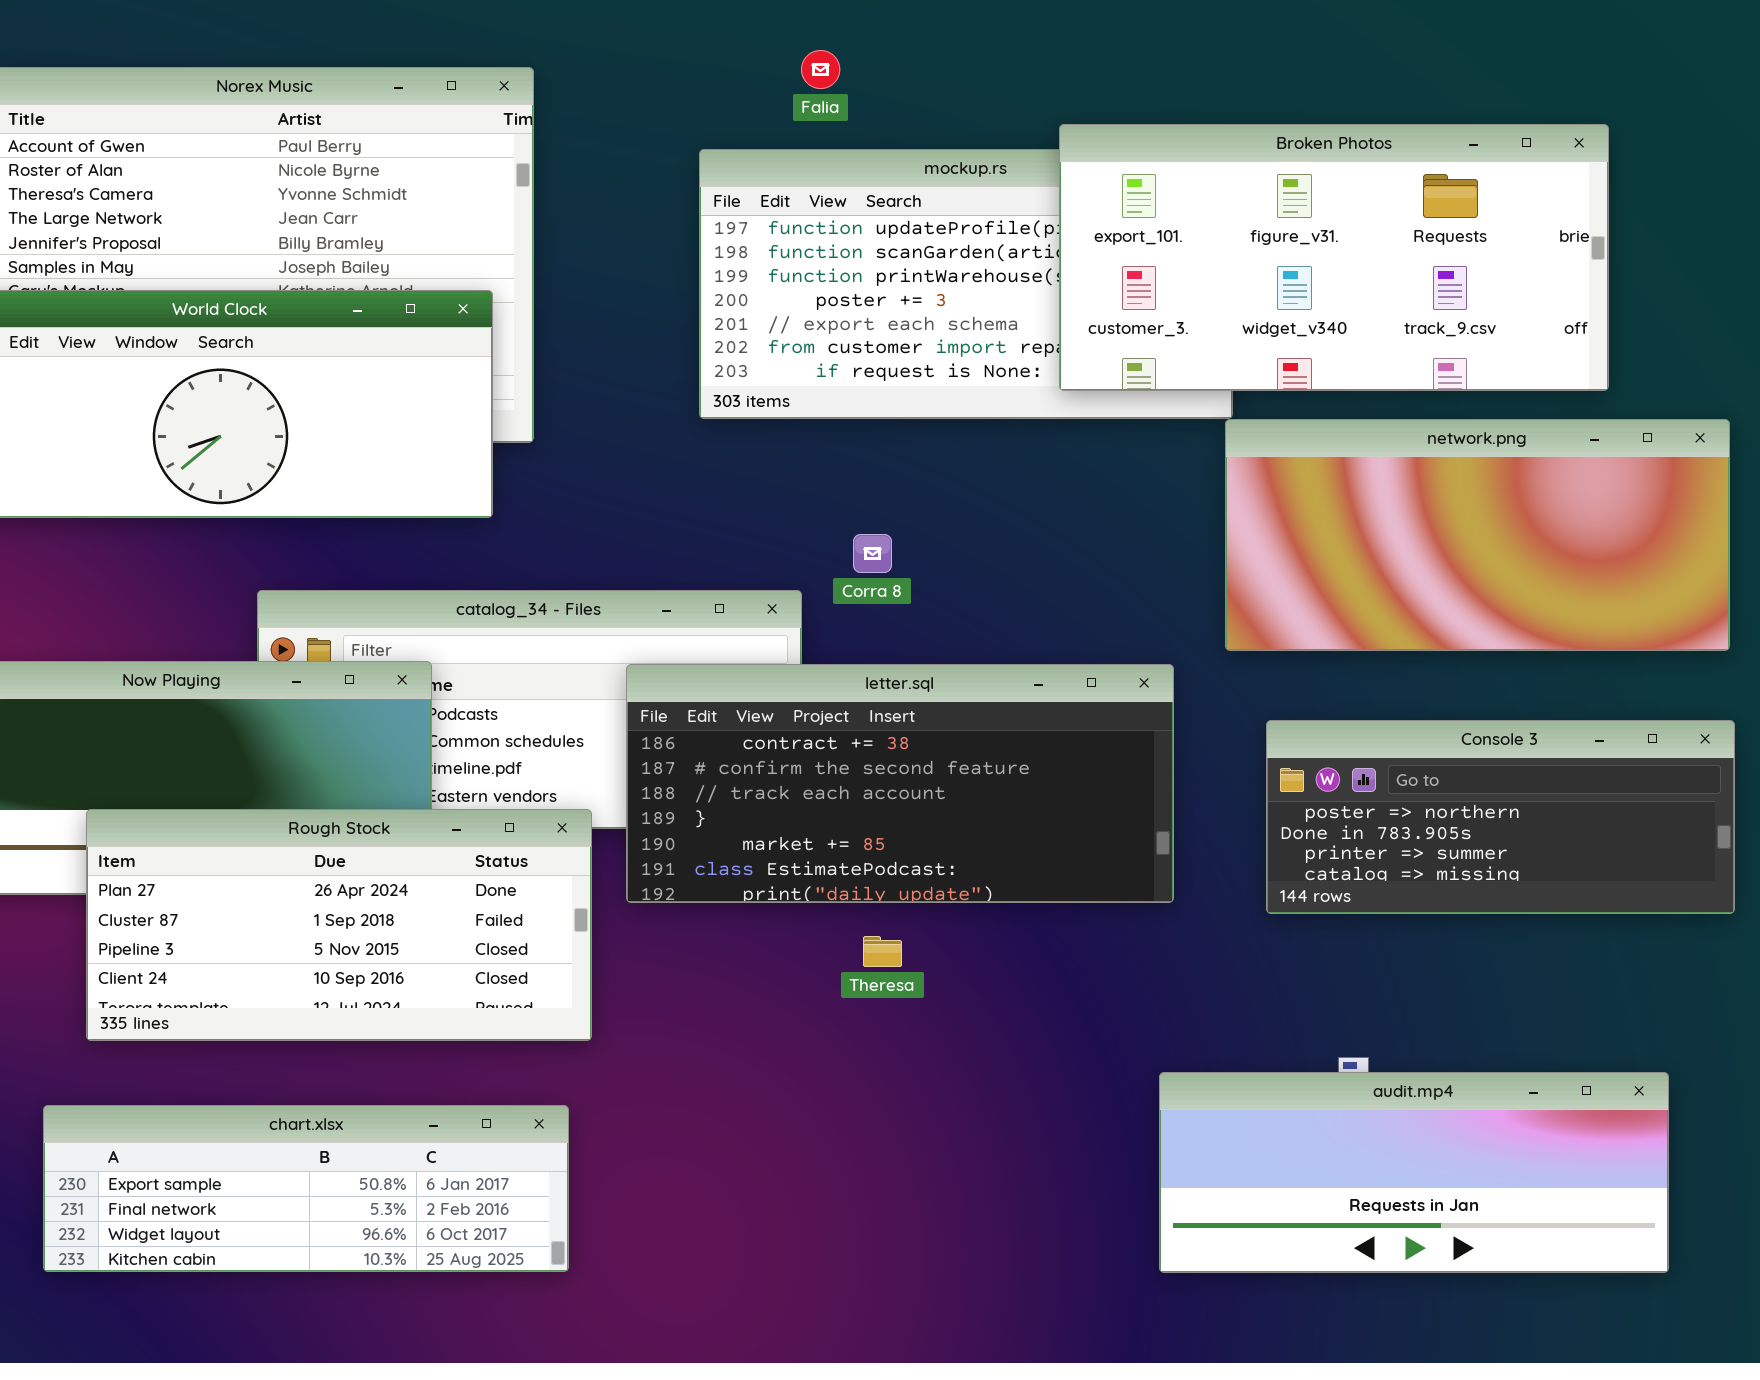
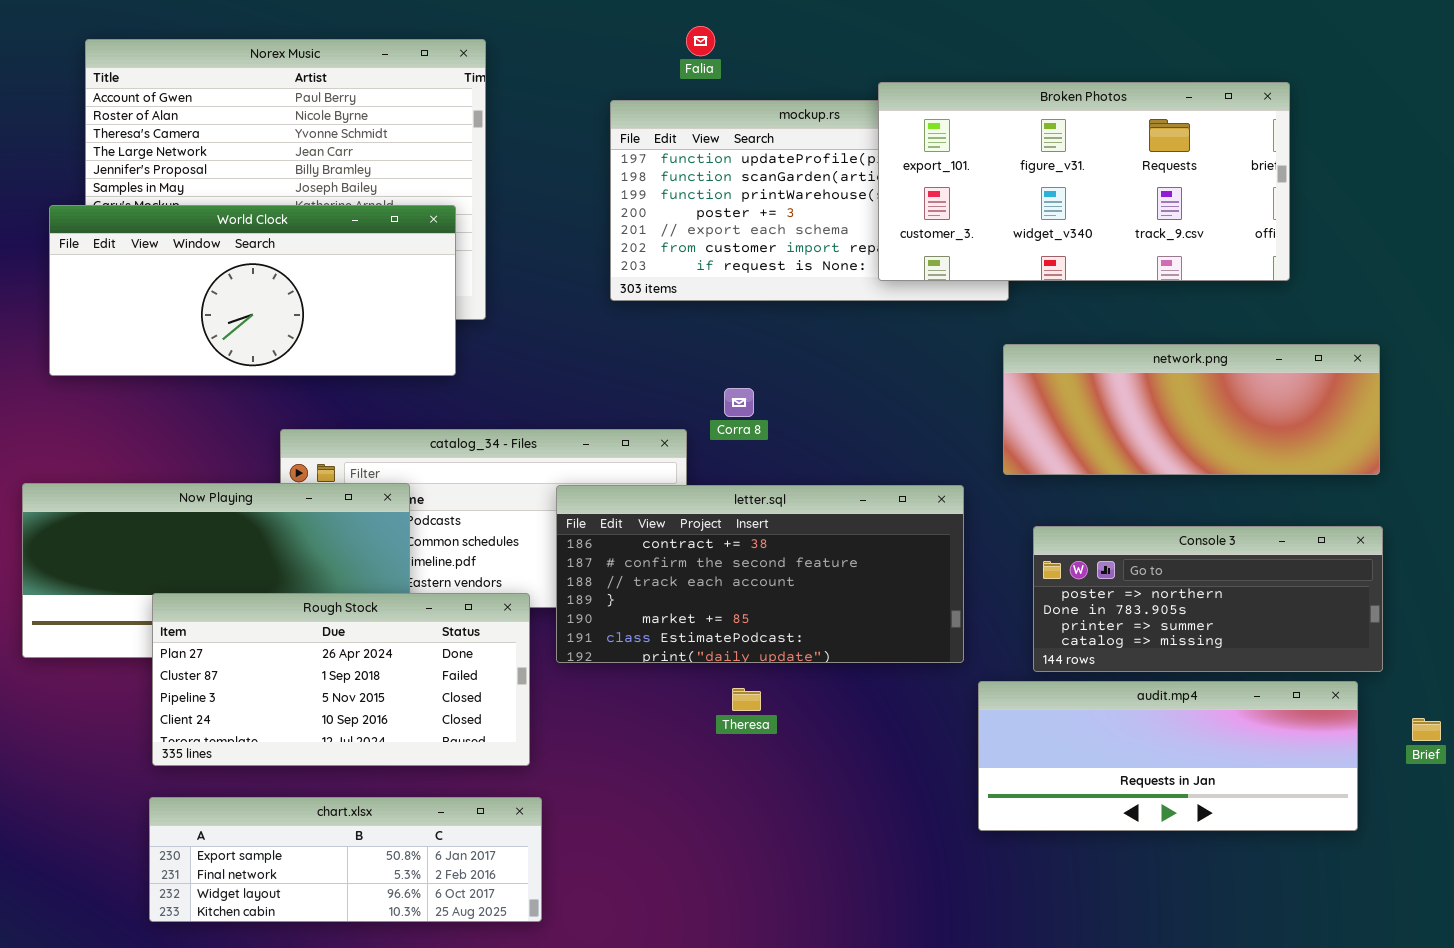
network.png: [1225,419,1730,651] -> [1003,344,1380,475], resized
audit.mp4: [1159,1072,1669,1273] -> [978,681,1358,831], moved
chart.xlsx: [43,1105,569,1272] -> [149,797,542,922], moved

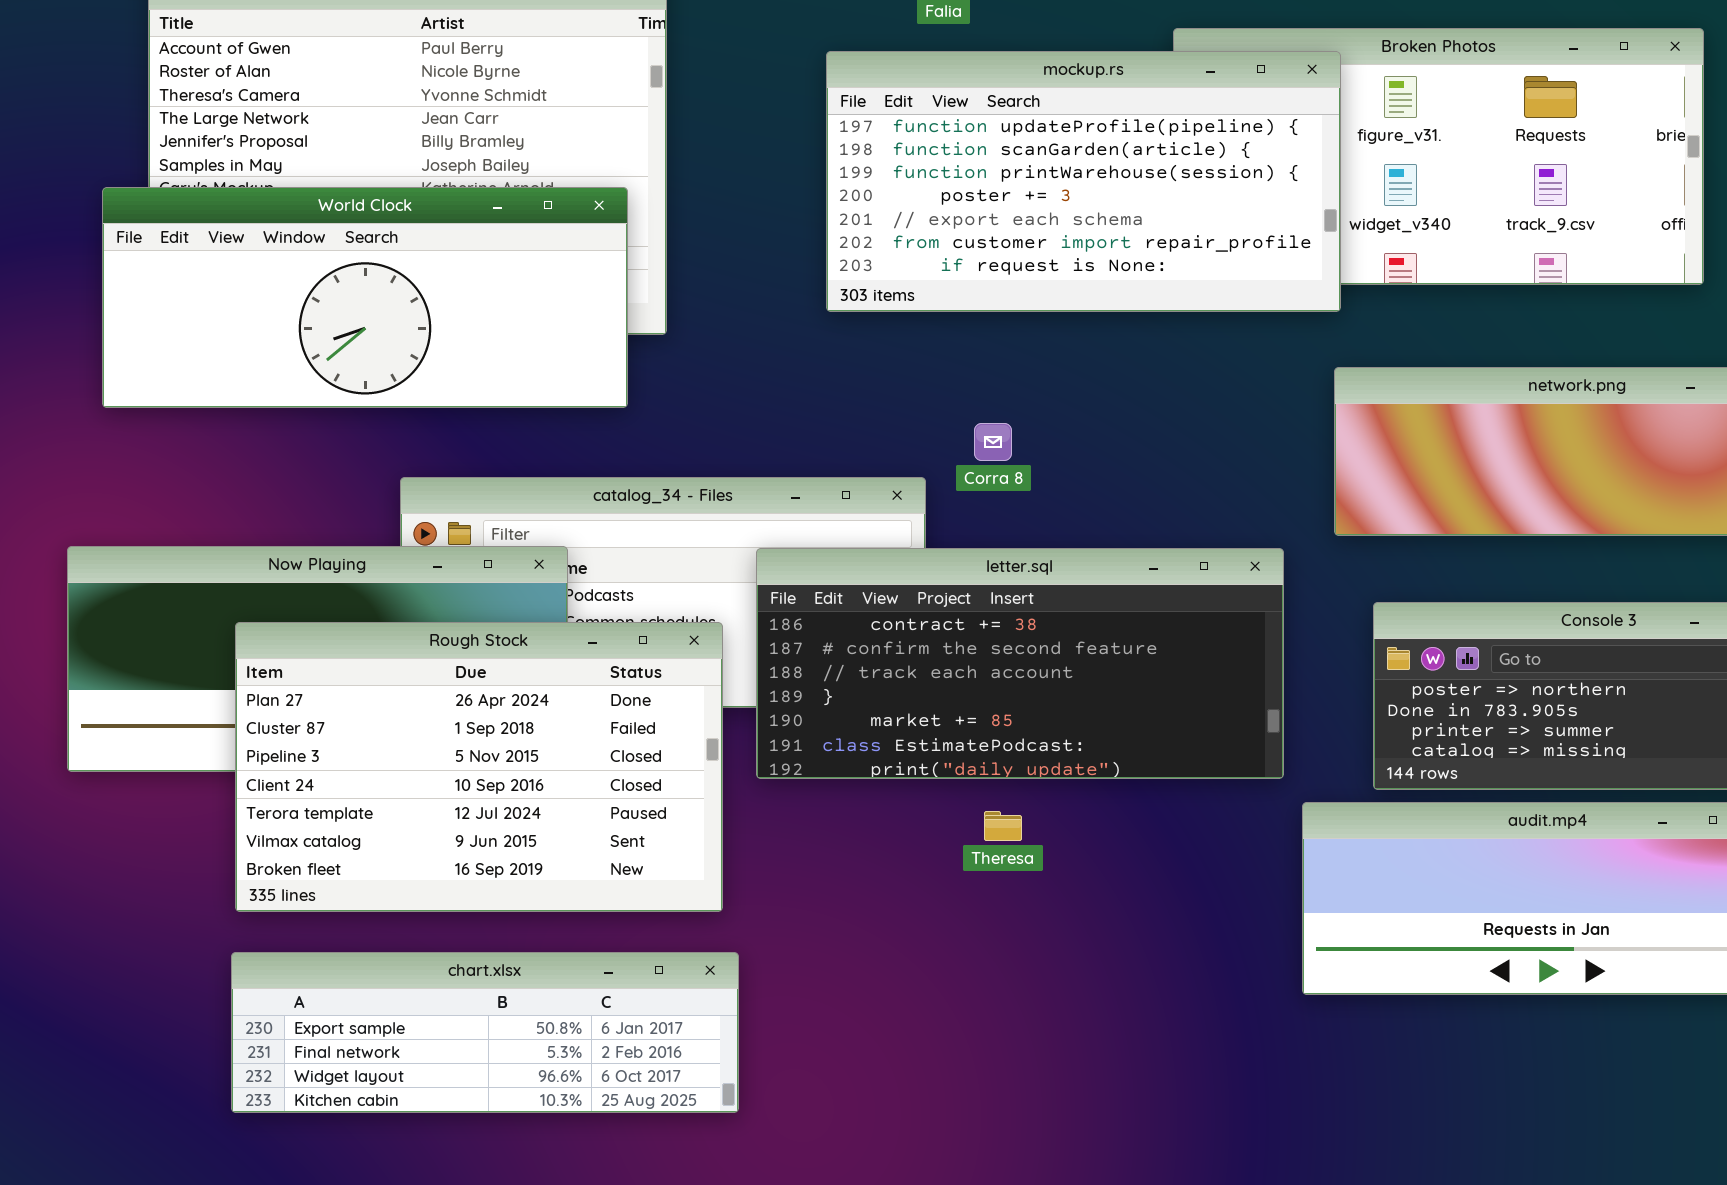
mockup.rs: [610,100,1009,301] -> [826,51,1341,312], raised
Rough Stock: [152,593,530,766] -> [235,622,723,912], resized

